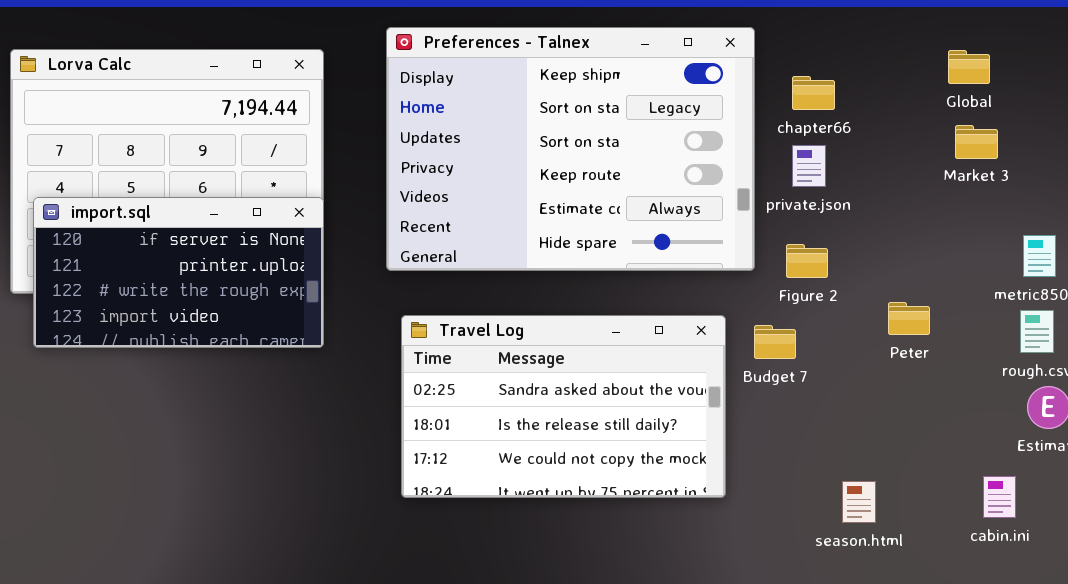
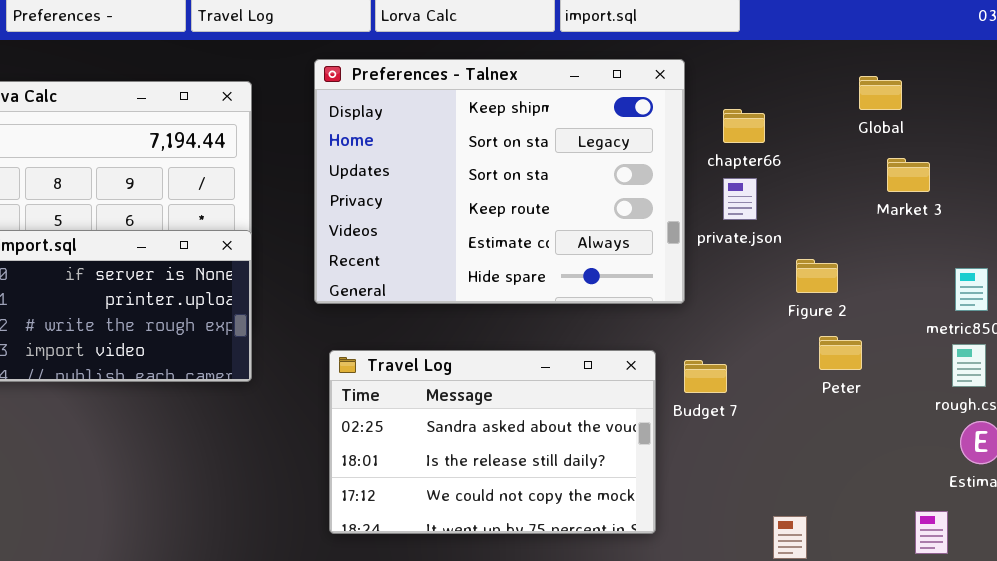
Global: [948,50,990,84] -> [859,76,902,110], moved
Figure 2: [786,244,828,278] -> [796,259,838,293], moved

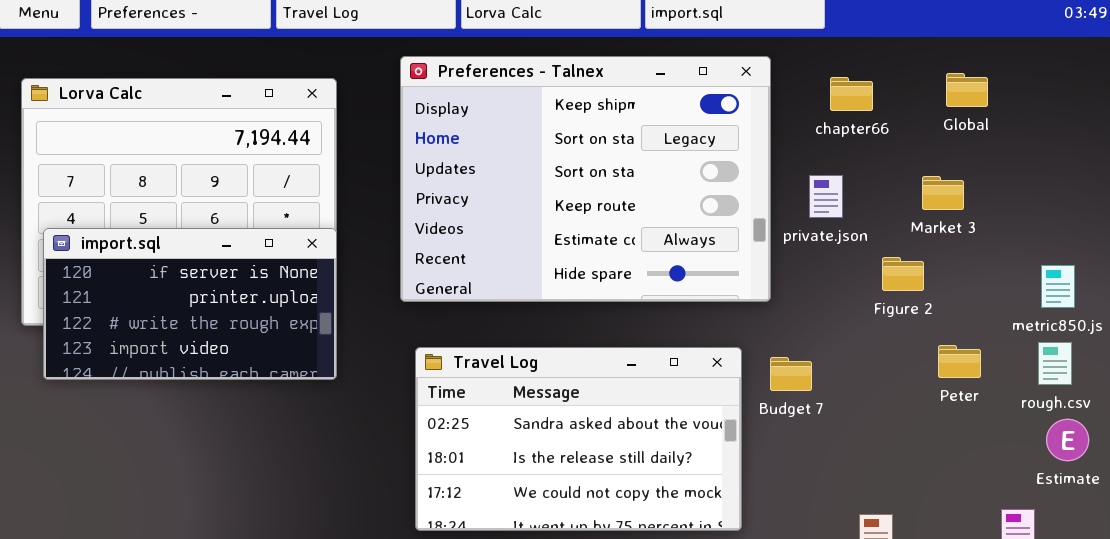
chapter66: [723,109,765,143] -> [830,77,873,111], moved
Market 3: [887,158,930,192] -> [922,176,964,210], moved
Peter: [819,336,862,370] -> [938,345,981,378], moved

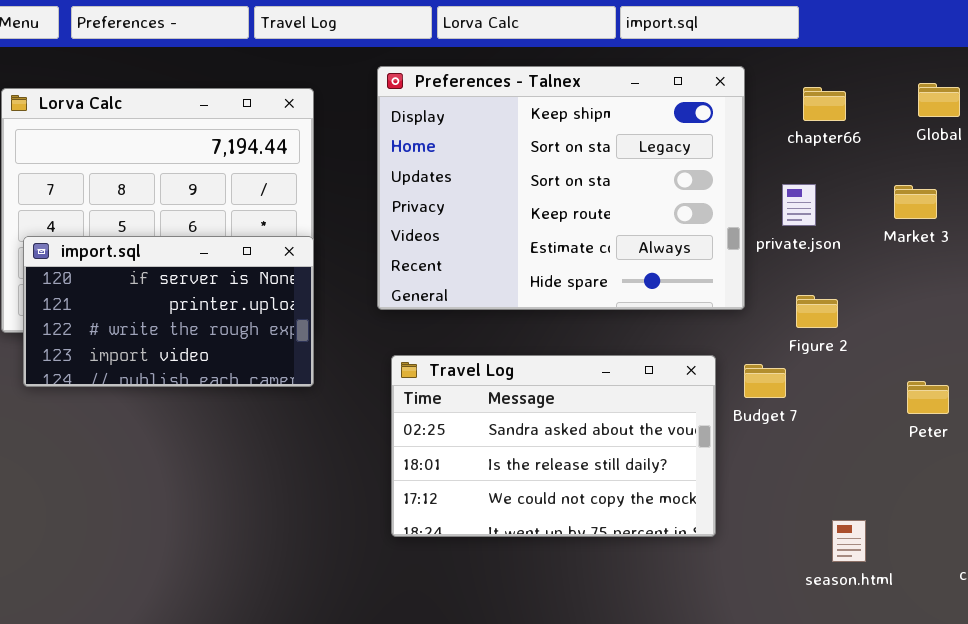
Figure 2: [882,257,924,291] -> [796,295,838,328], moved
Peter: [938,345,981,378] -> [907,381,949,414], moved

